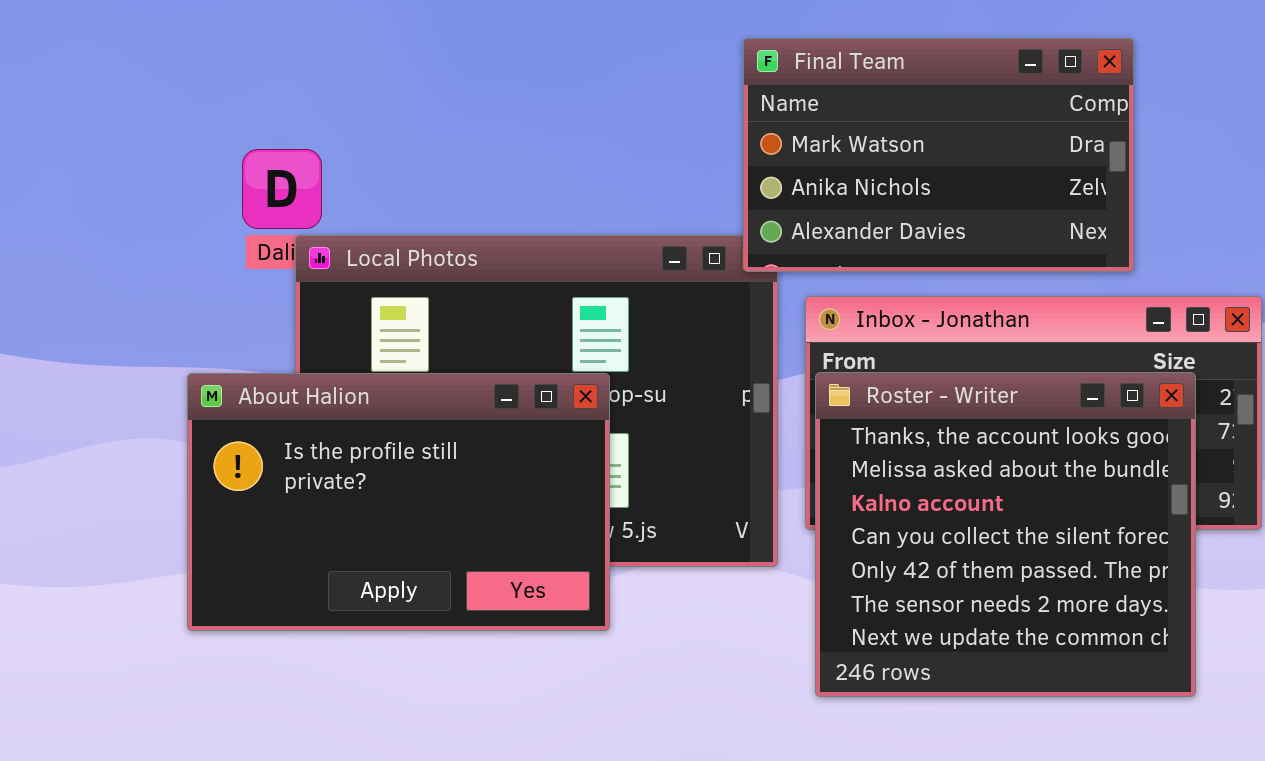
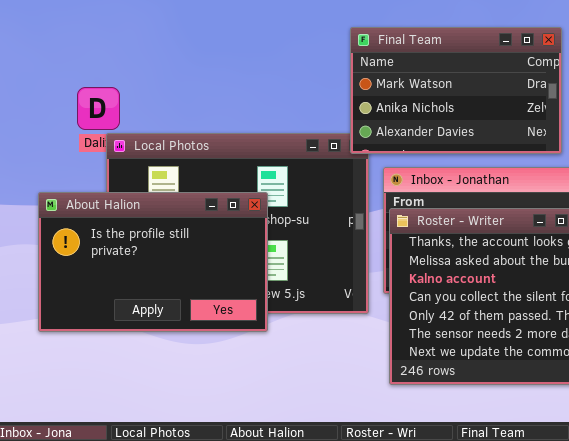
About Halion: [187,373,610,631] -> [38,192,268,332], moved

